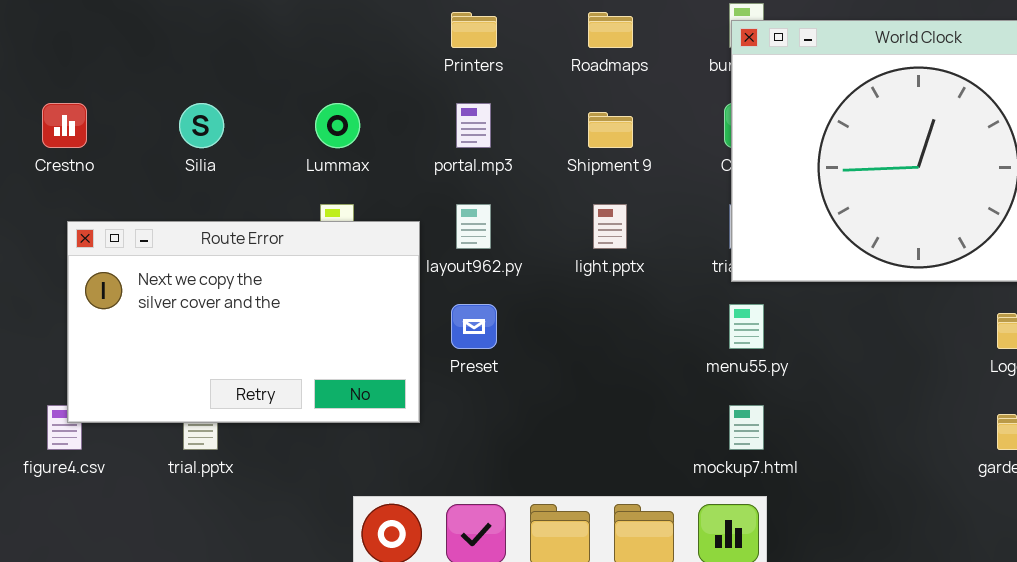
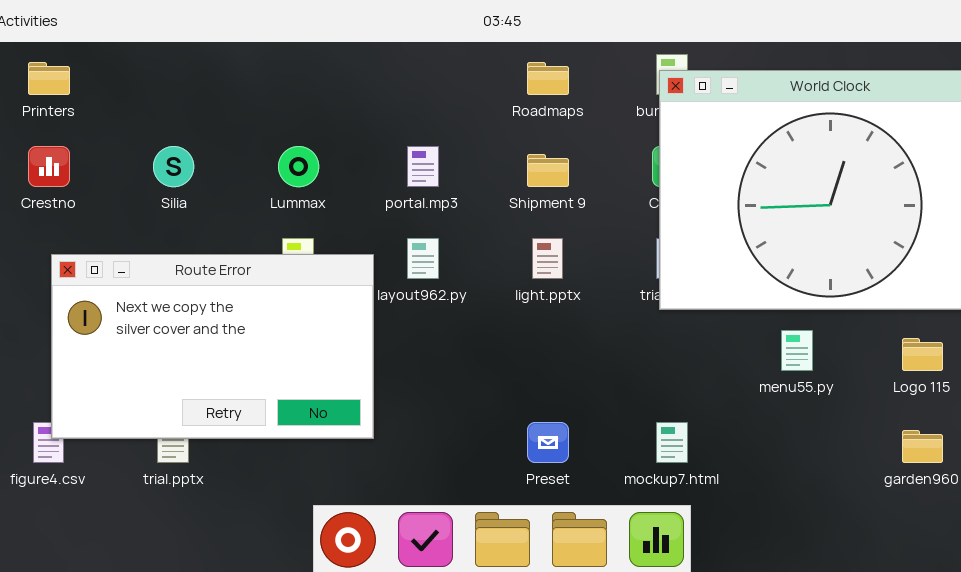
Printers: [451,12,497,48] -> [28,62,70,95], moved
Preset: [451,304,497,349] -> [527,422,569,463], moved
menu55.py: [729,304,764,349] -> [781,330,813,371], moved

